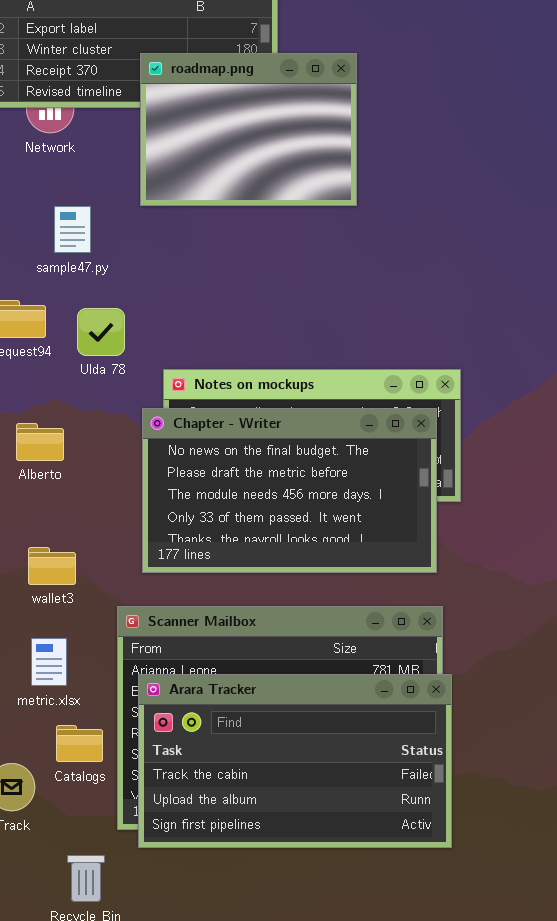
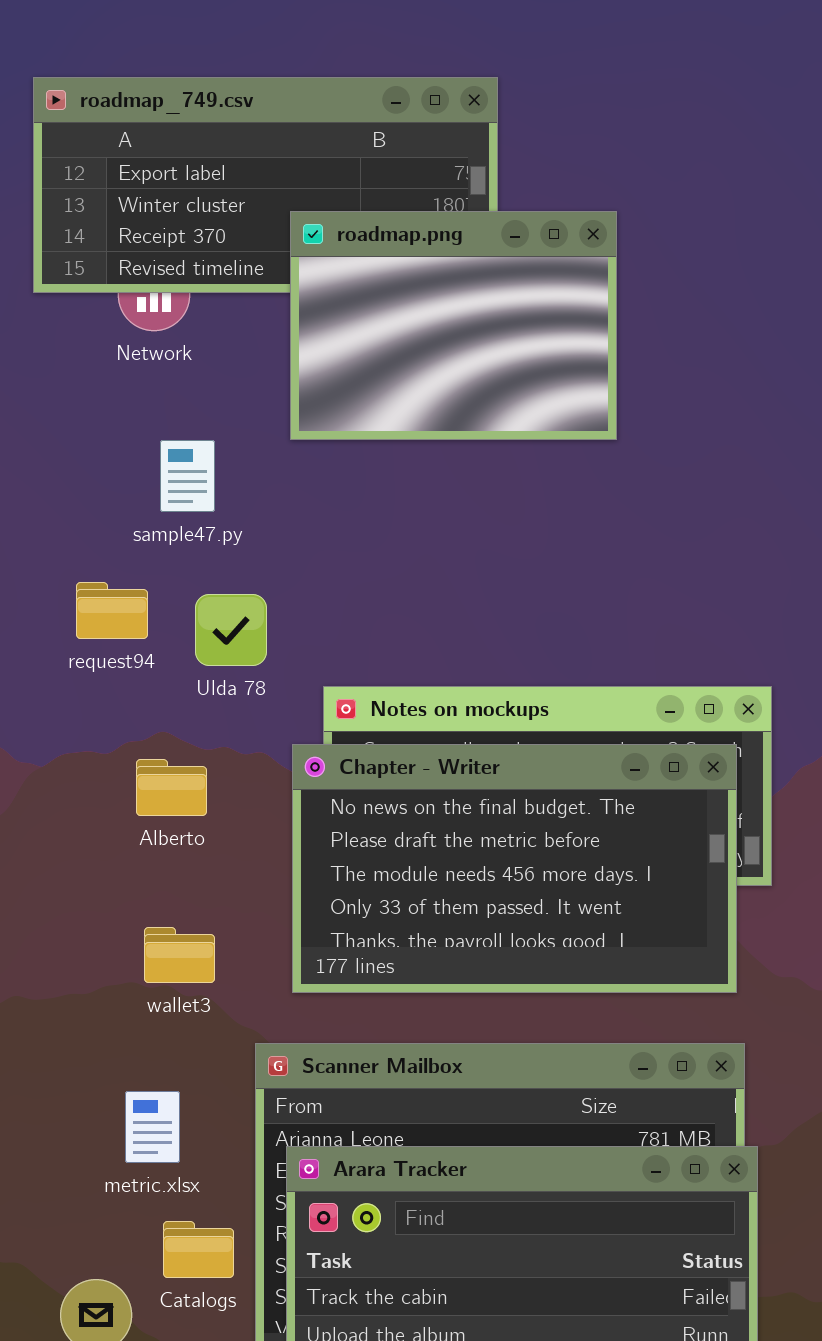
Alberto: [16,423,64,461] -> [136,759,207,816], moved
wallet3: [28,547,76,585] -> [144,927,215,983], moved

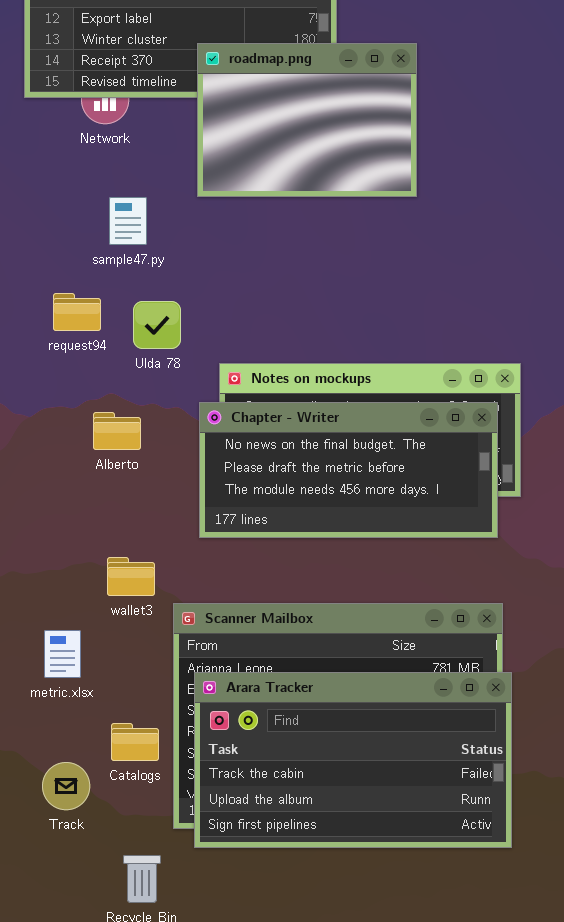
Chapter - Writer: [292,744,737,993] -> [199,402,498,538], resized
wallet3: [144,927,215,983] -> [107,557,155,596], moved
metric.xlsx: [125,1091,180,1163] -> [44,630,81,678], moved

